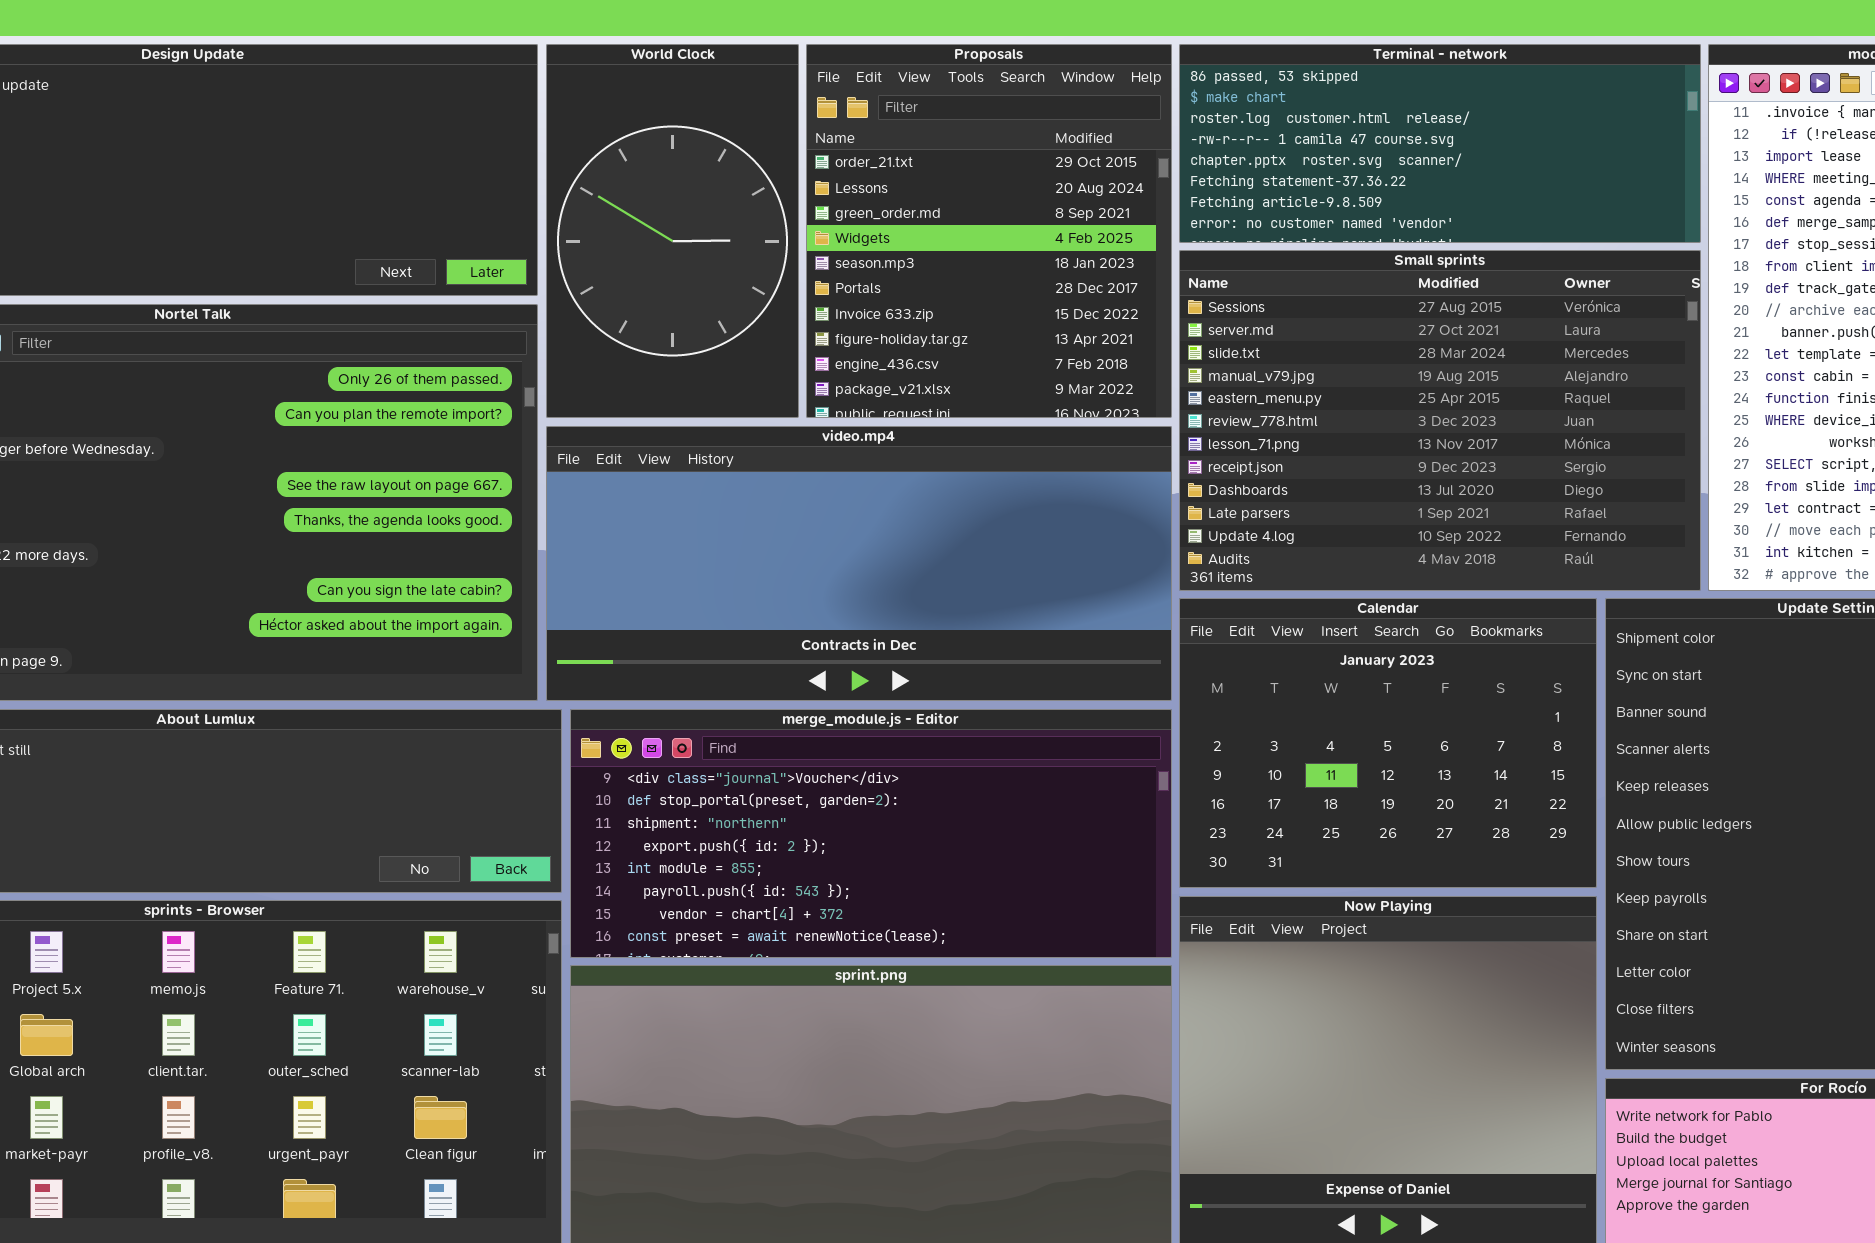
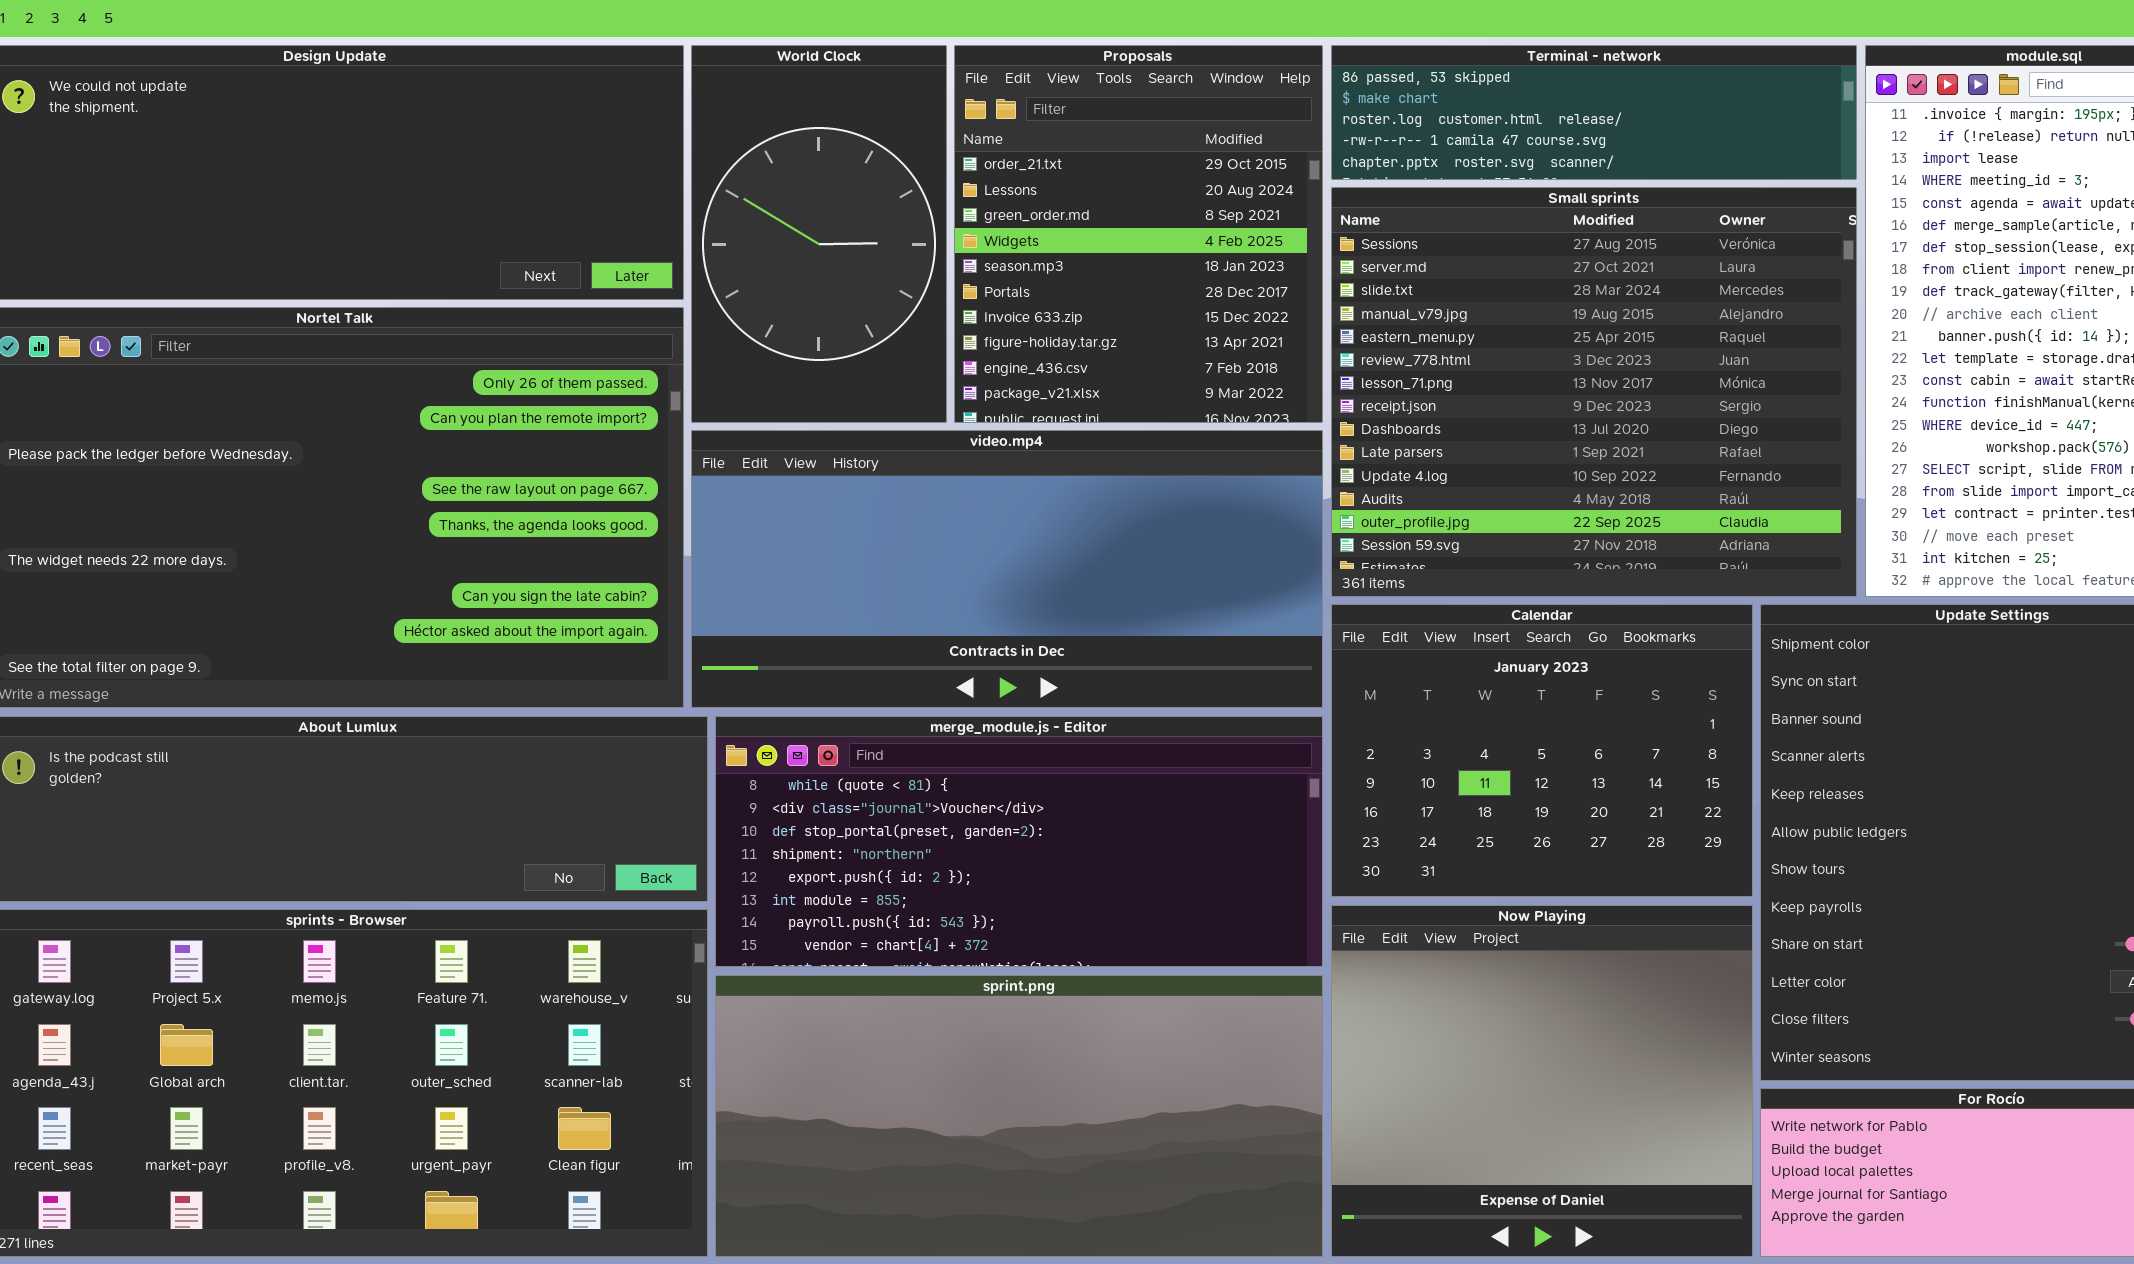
Terminal - network: [1179,44,1701,243] -> [1331,45,1857,180], resized
Small sprints: [1179,250,1701,591] -> [1331,187,1857,597], resized
merge_module.js - Editor: [570,709,1172,958] -> [715,716,1323,967], scrolled up 1 row

